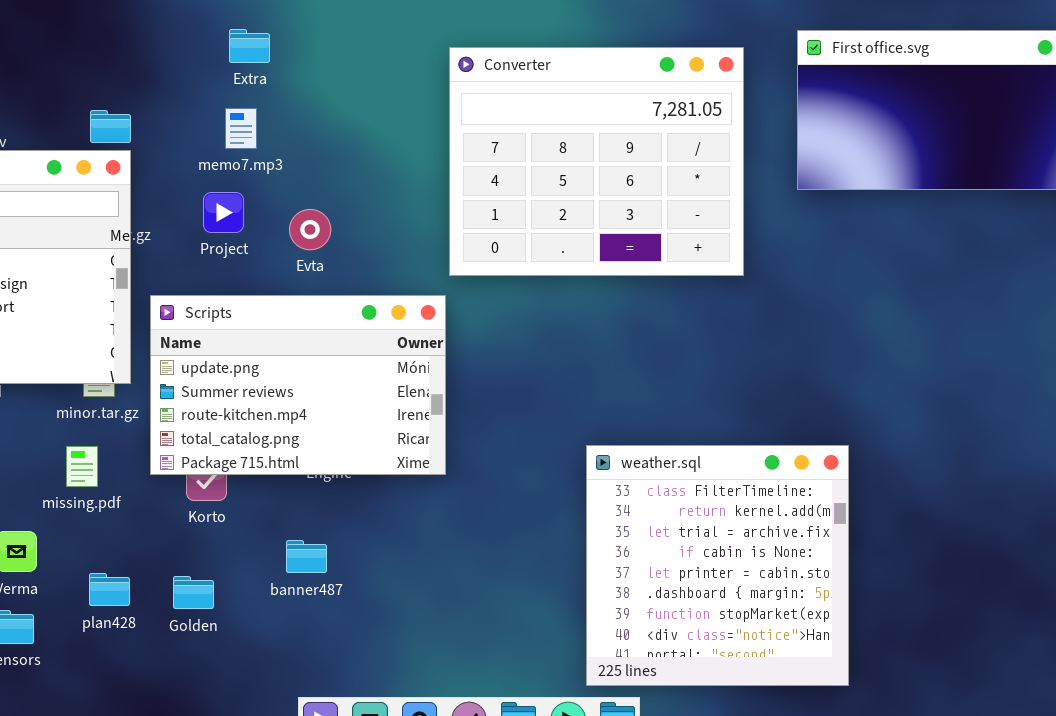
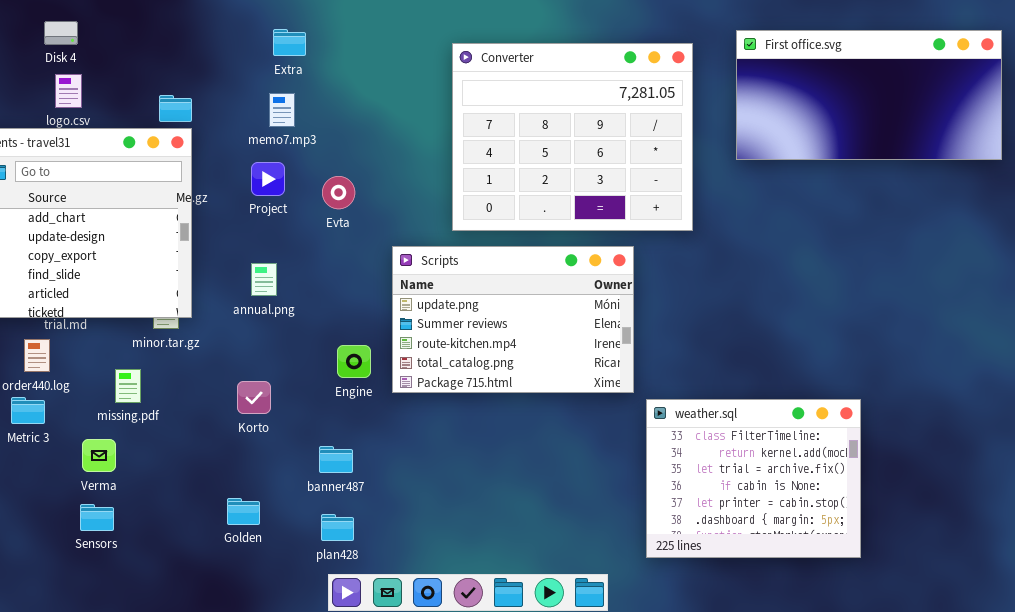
Scripts: [150,295,446,475] -> [392,246,634,393], moved
weather.sql: [586,445,849,686] -> [646,399,861,558], moved, resized
missing.pdf: [66,446,98,487] -> [115,369,141,403], moved
plan428: [89,573,130,606] -> [321,514,354,541], moved
Golden: [173,576,214,609] -> [227,498,260,525], moved

